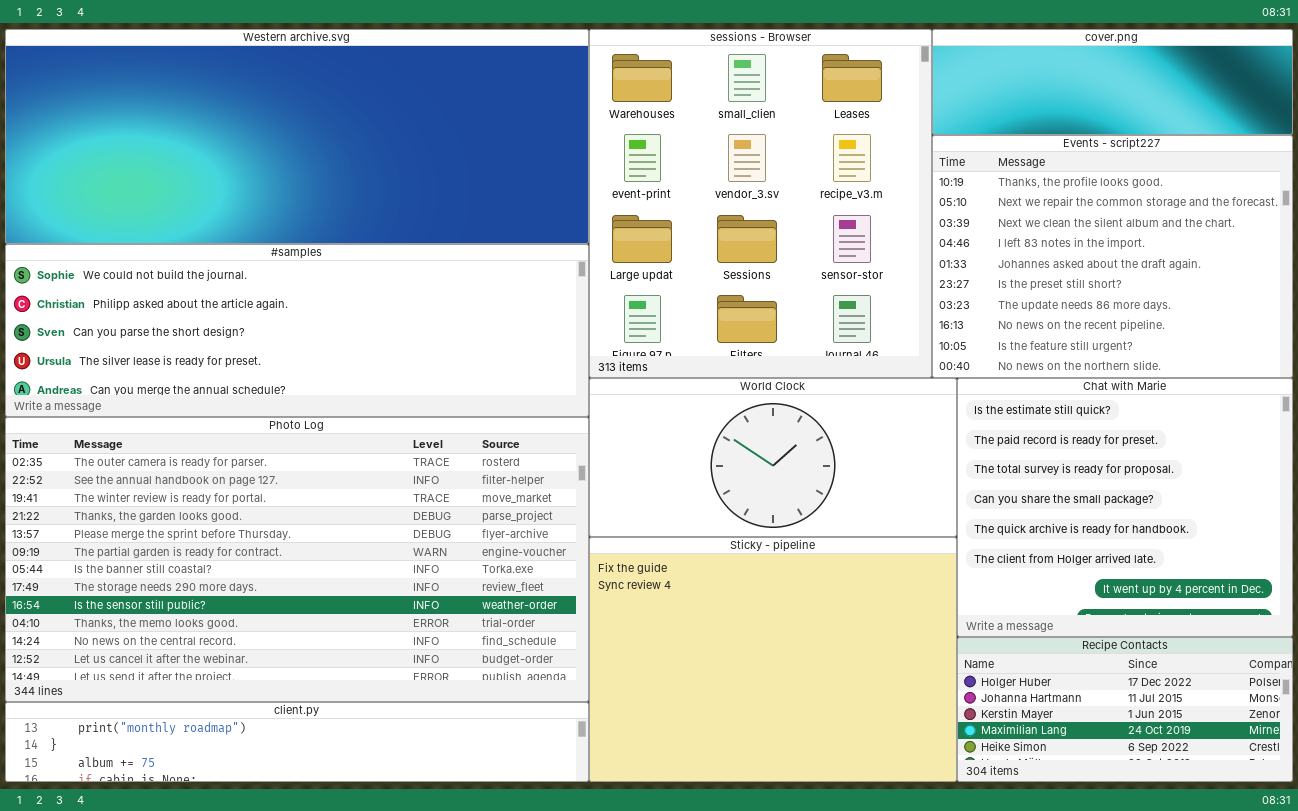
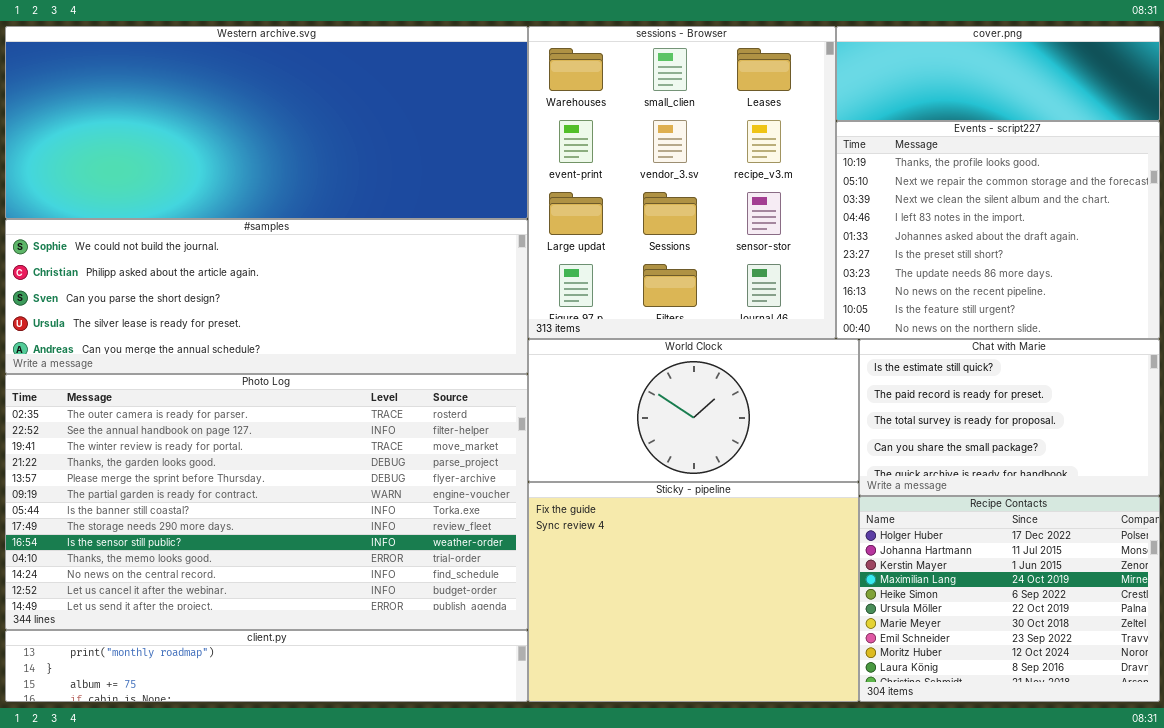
Chat with Marie: [957,378,1293,637] -> [859,339,1160,496], resized
Recipe Contacts: [957,637,1293,782] -> [859,496,1160,702], resized

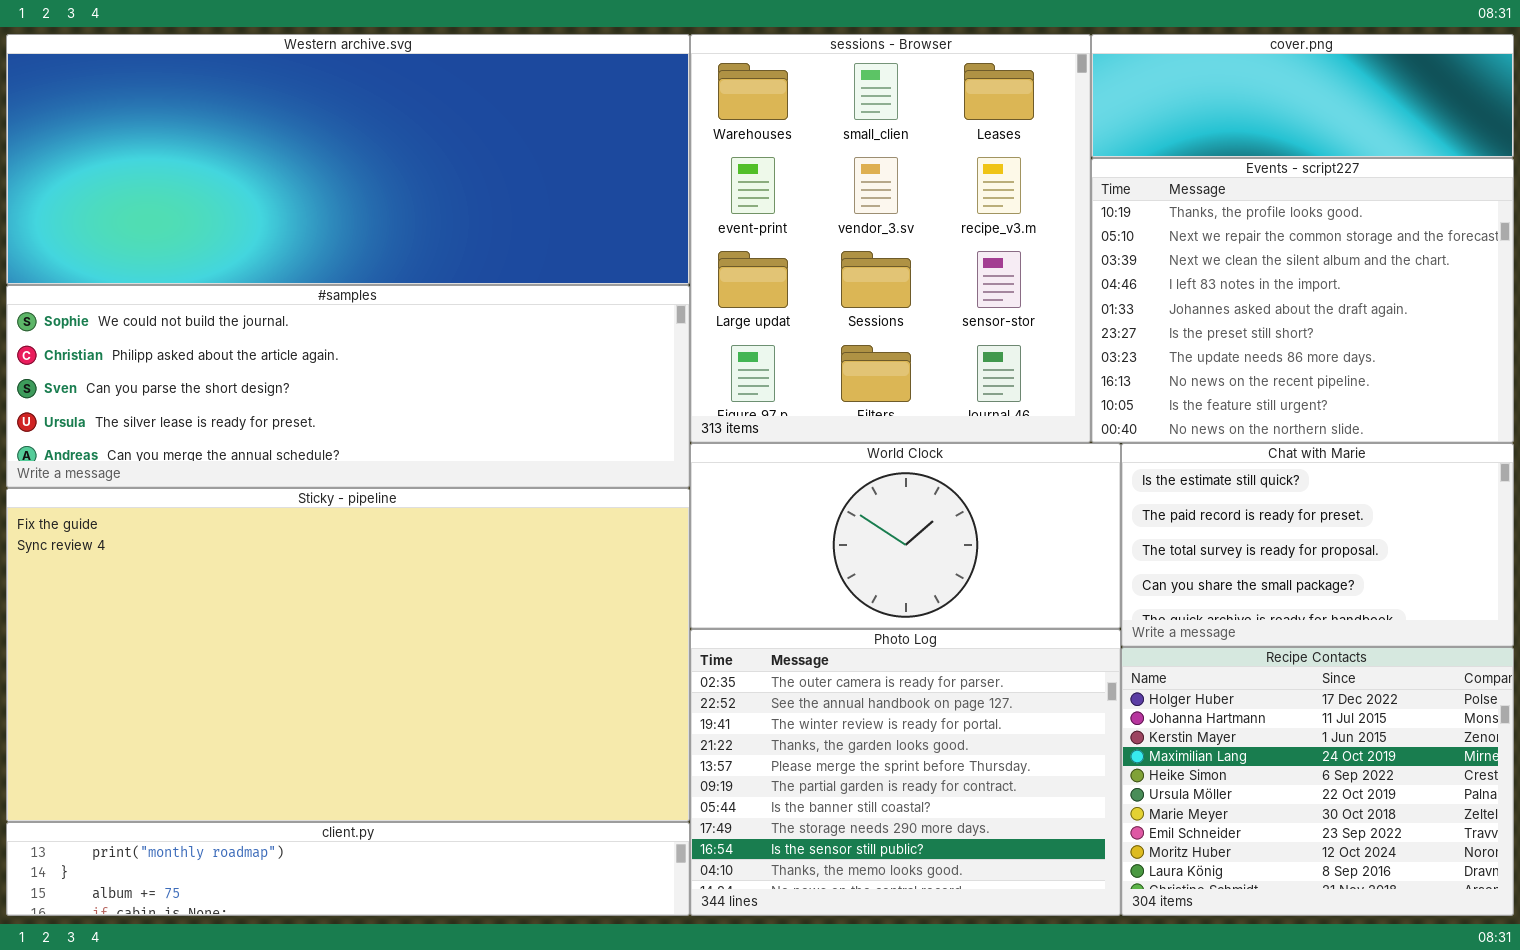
Photo Log: [5,374,528,630] -> [690,629,1121,916], moved, resized
Sticky - pipeline: [528,482,859,702] -> [6,488,690,822], moved, resized

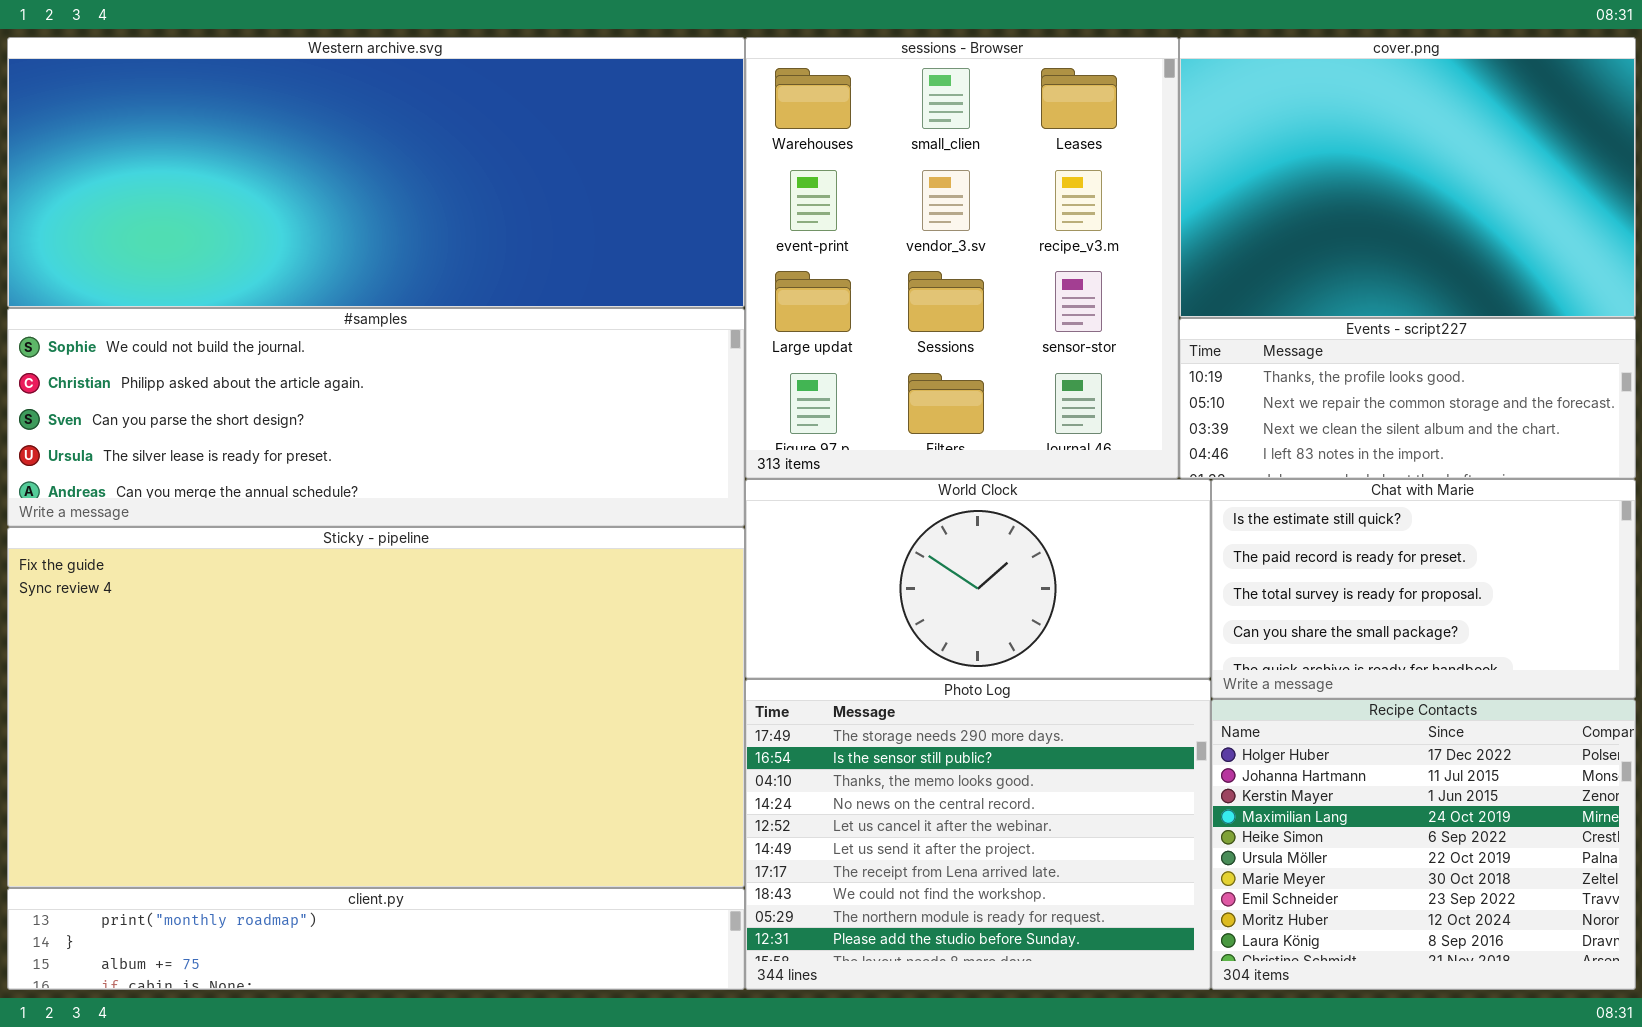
cover.png: [1091,34,1514,158] -> [1179,37,1636,318], resized
Events - script227: [1091,158,1514,443] -> [1179,318,1636,479], resized
Photo Log: [690,629,1121,916] -> [745,679,1211,990], scrolled down 7 rows

